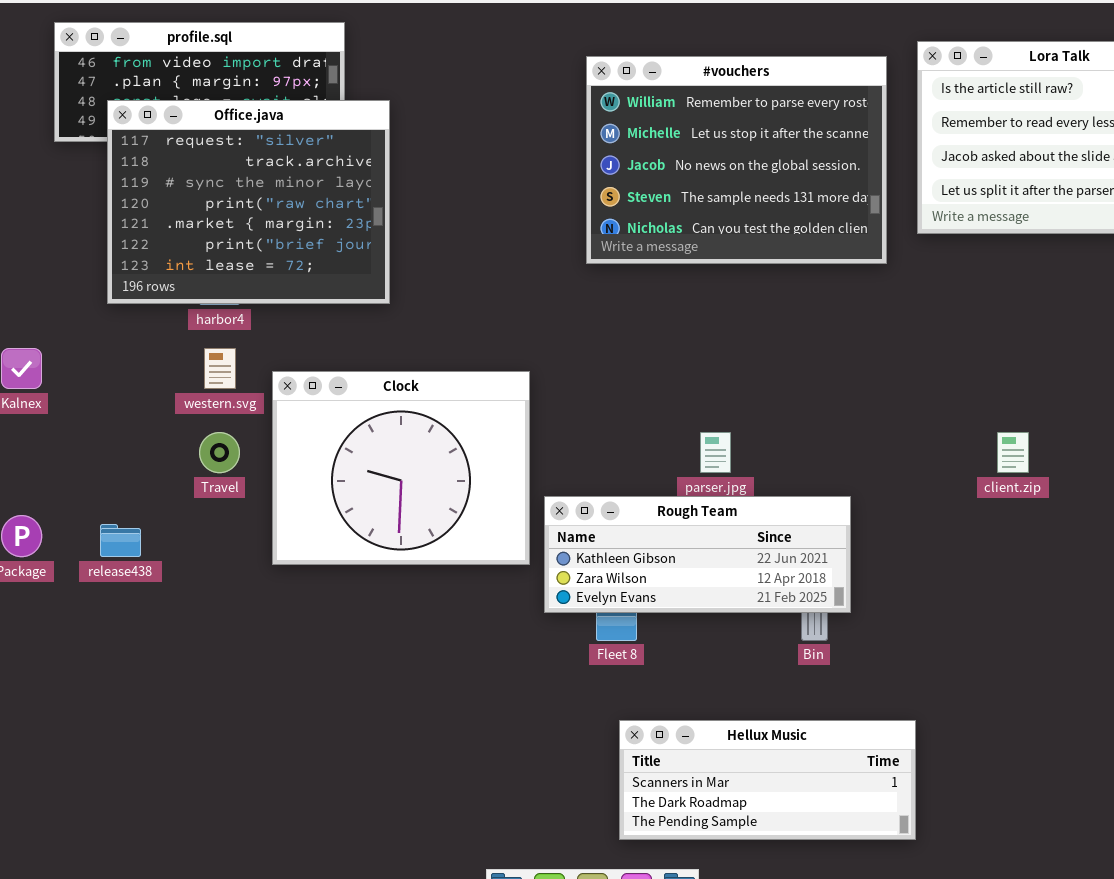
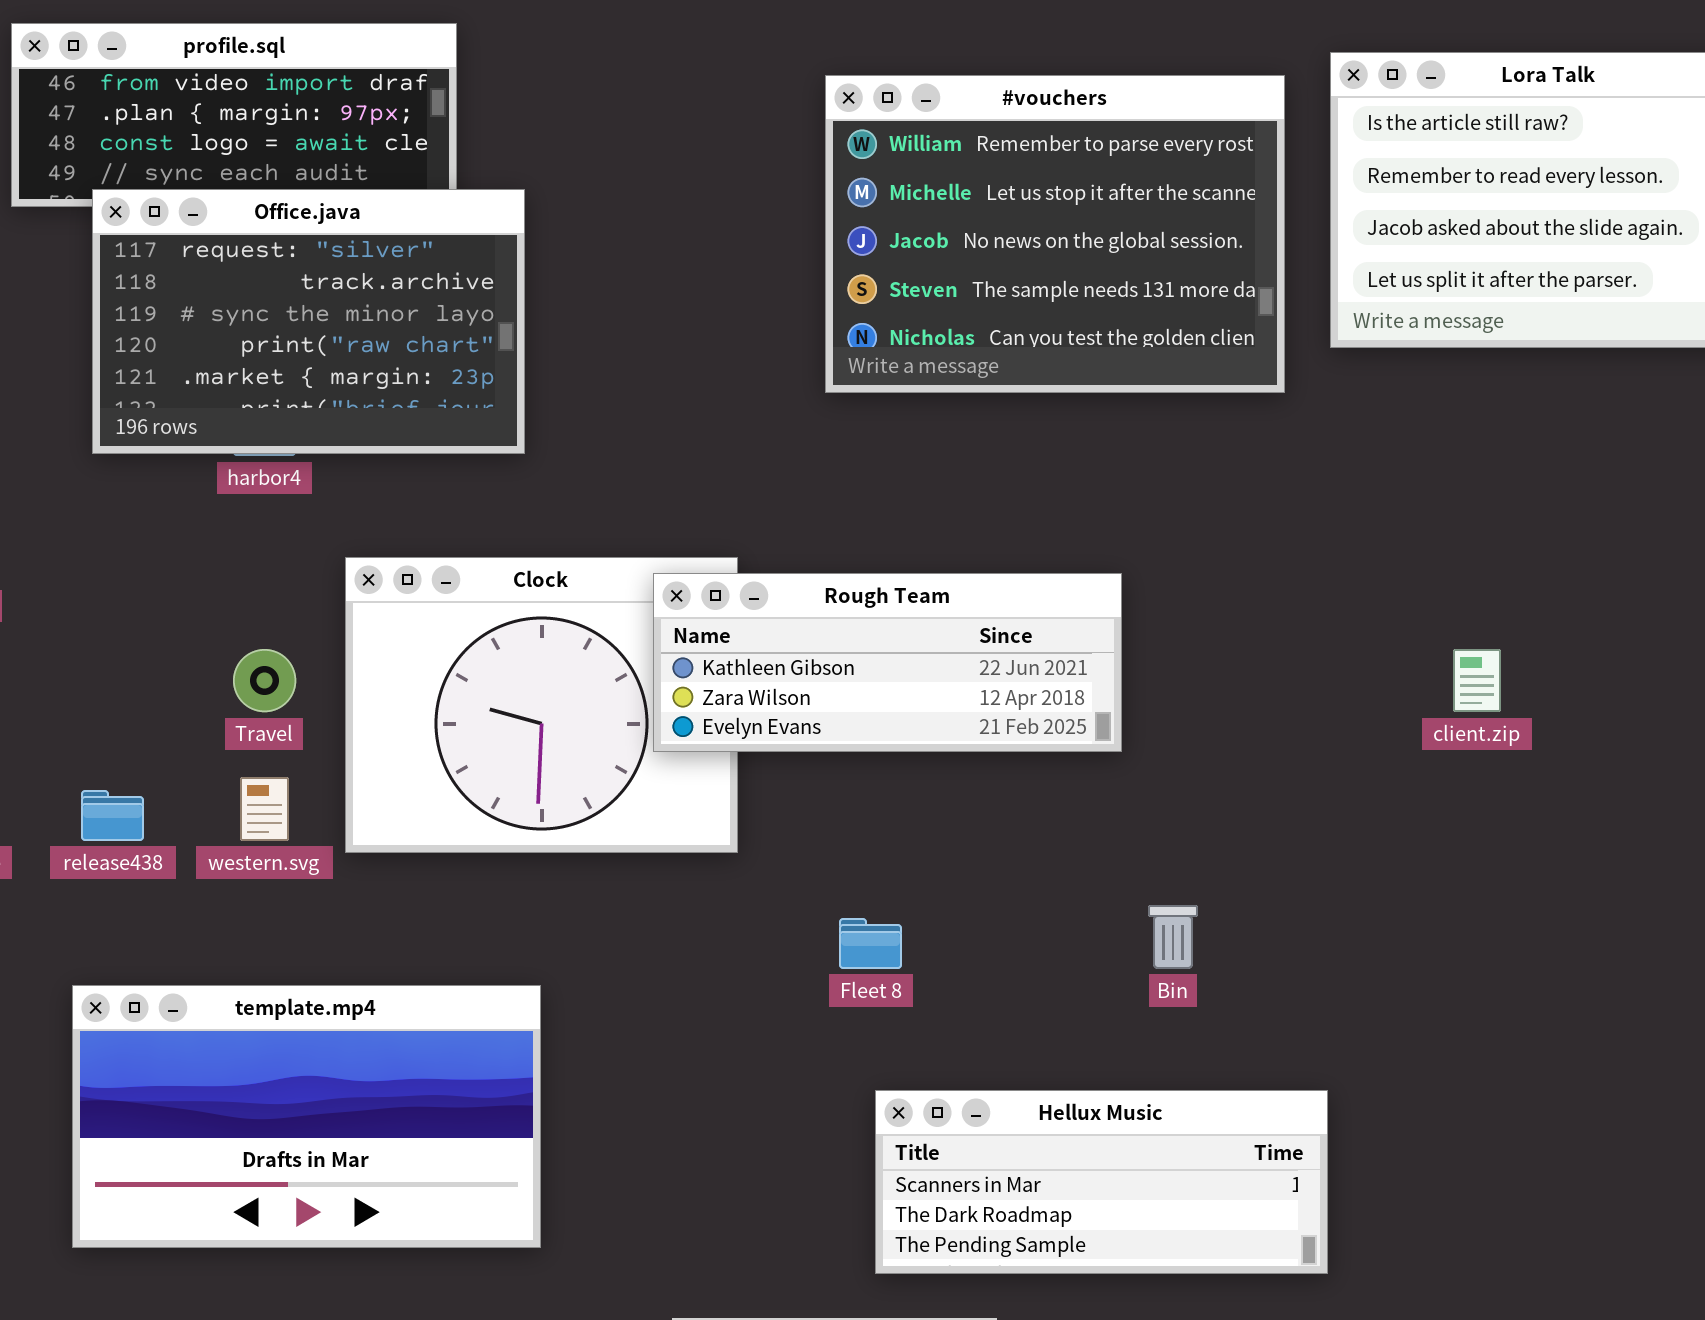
Office.java: [107,100,390,304] -> [92,189,525,454], resized
western.svg: [204,348,236,389] -> [240,777,289,841], moved
Rough Team: [544,496,851,613] -> [653,573,1122,752], moved
template.mp4: none -> [72,985,541,1248], opened

